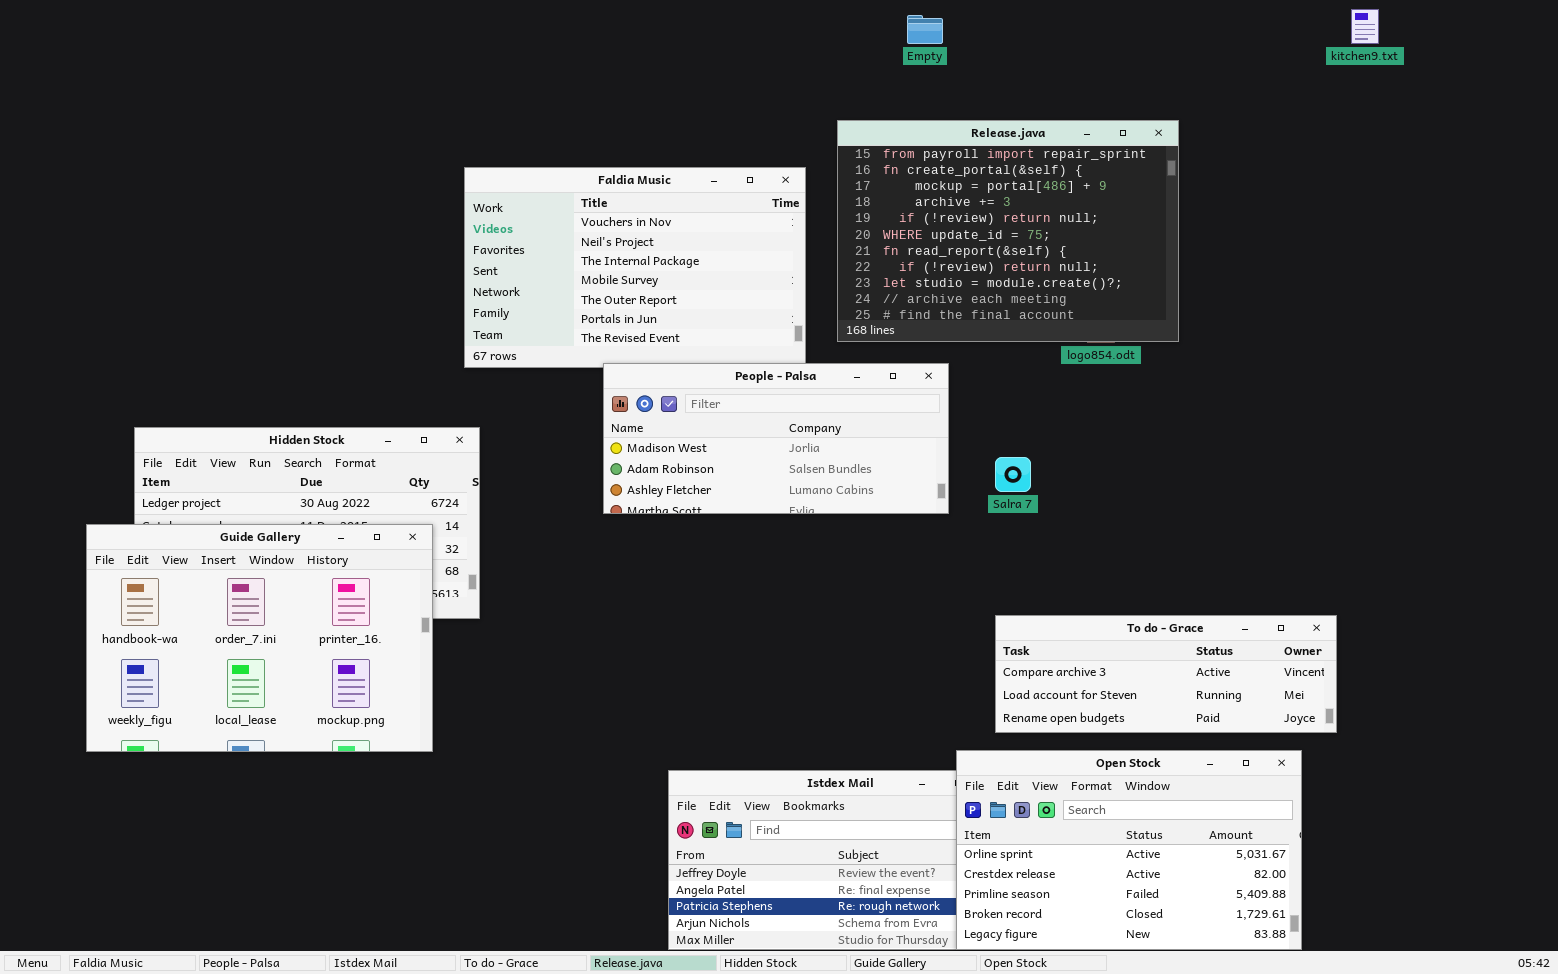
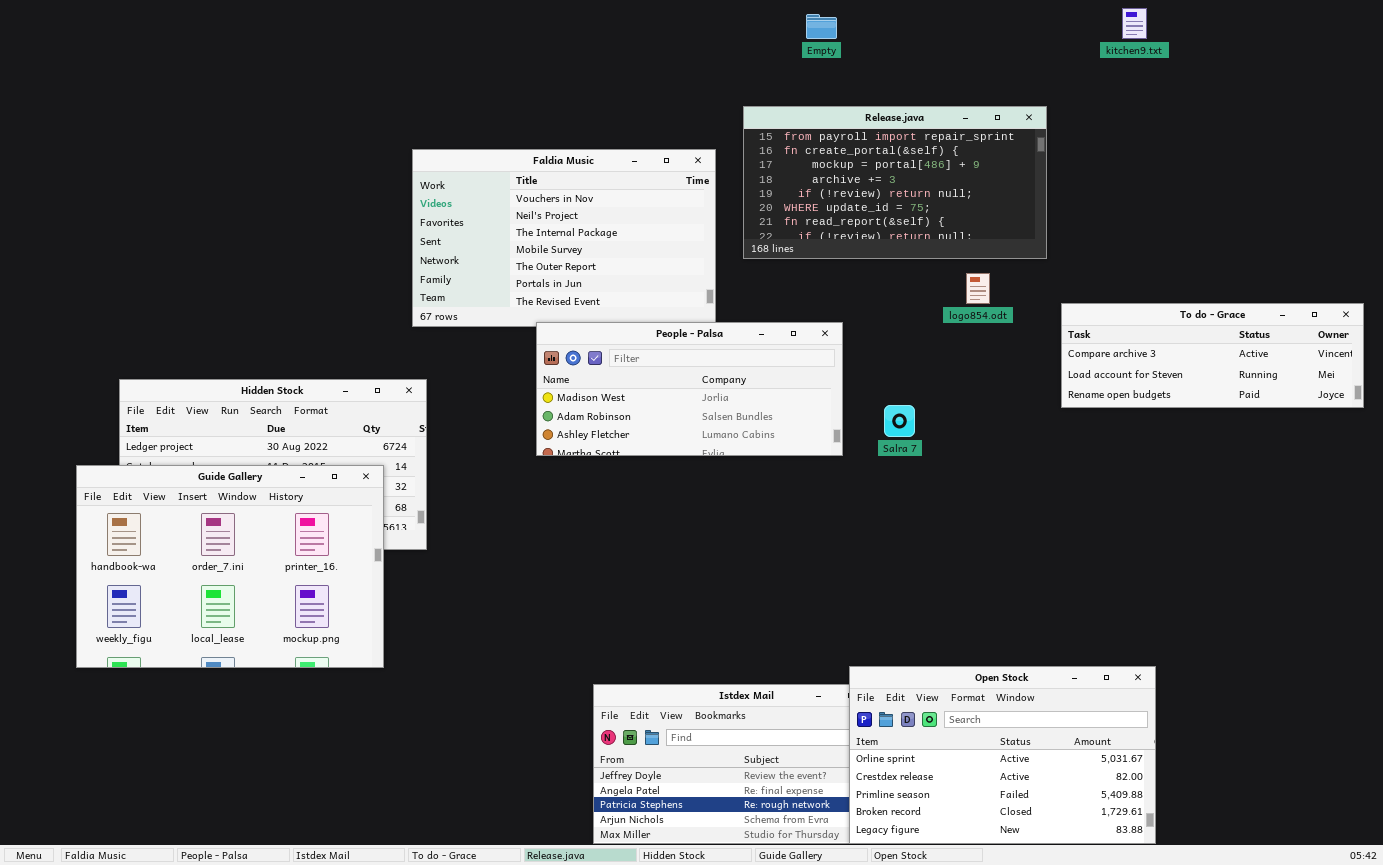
kitchen9.txt: [1351,9,1379,44] -> [1122,8,1147,39], moved
Release.java: [837,120,1179,342] -> [743,106,1047,259], resized
To do - Grace: [995,615,1337,733] -> [1061,303,1364,408], moved

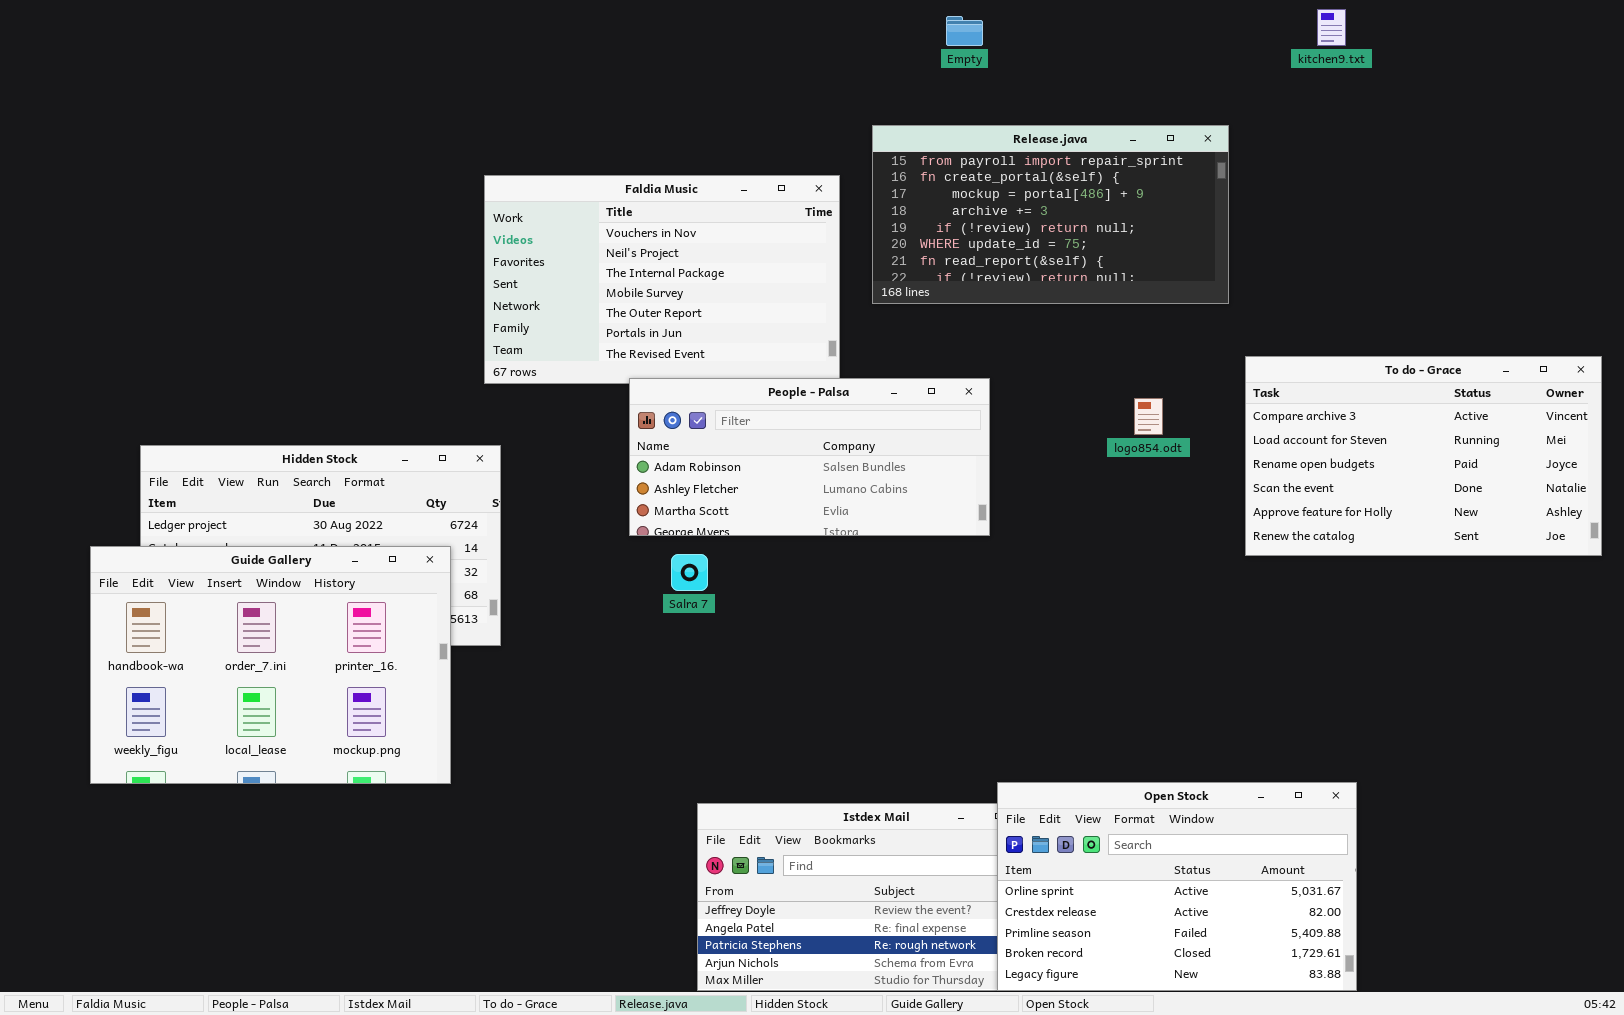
logo854.odt: [966,273,990,304] -> [1134,398,1163,435], moved
To do - Grace: [1061,303,1364,408] -> [1245,356,1602,556], resized
People - Palsa: [536,322,843,456] -> [629,378,990,536], scrolled down 1 row
Salra 7: [884,405,915,437] -> [671,554,708,591], moved

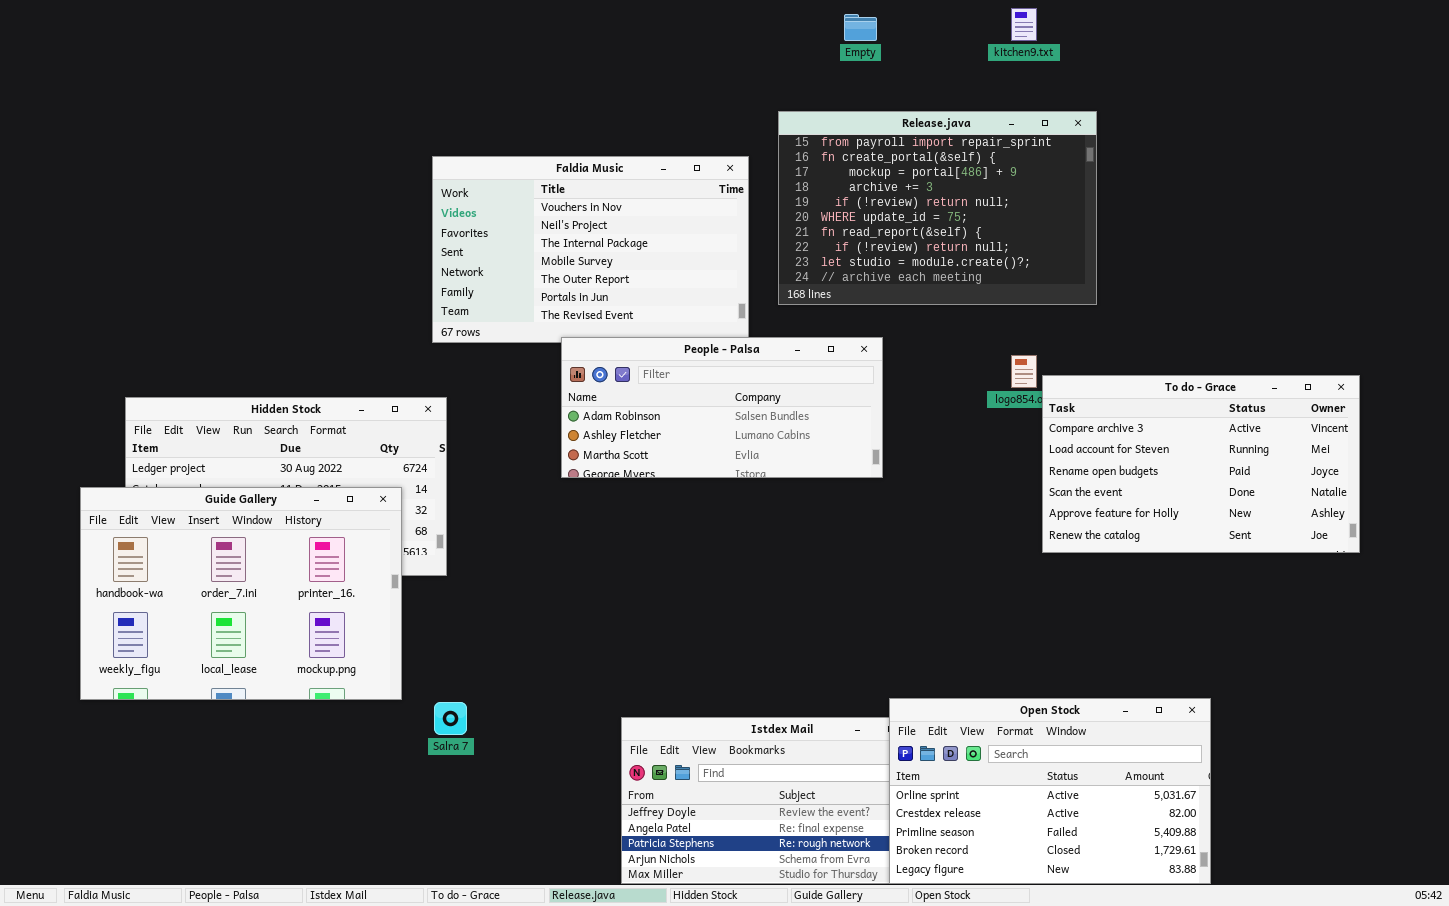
kitchen9.txt: [1317,9,1346,46] -> [1011,8,1037,41], moved
Release.java: [872,125,1229,304] -> [778,111,1097,305], resized
To do - Grace: [1245,356,1602,556] -> [1042,375,1360,553], moved
Salra 7: [671,554,708,591] -> [434,702,467,735], moved

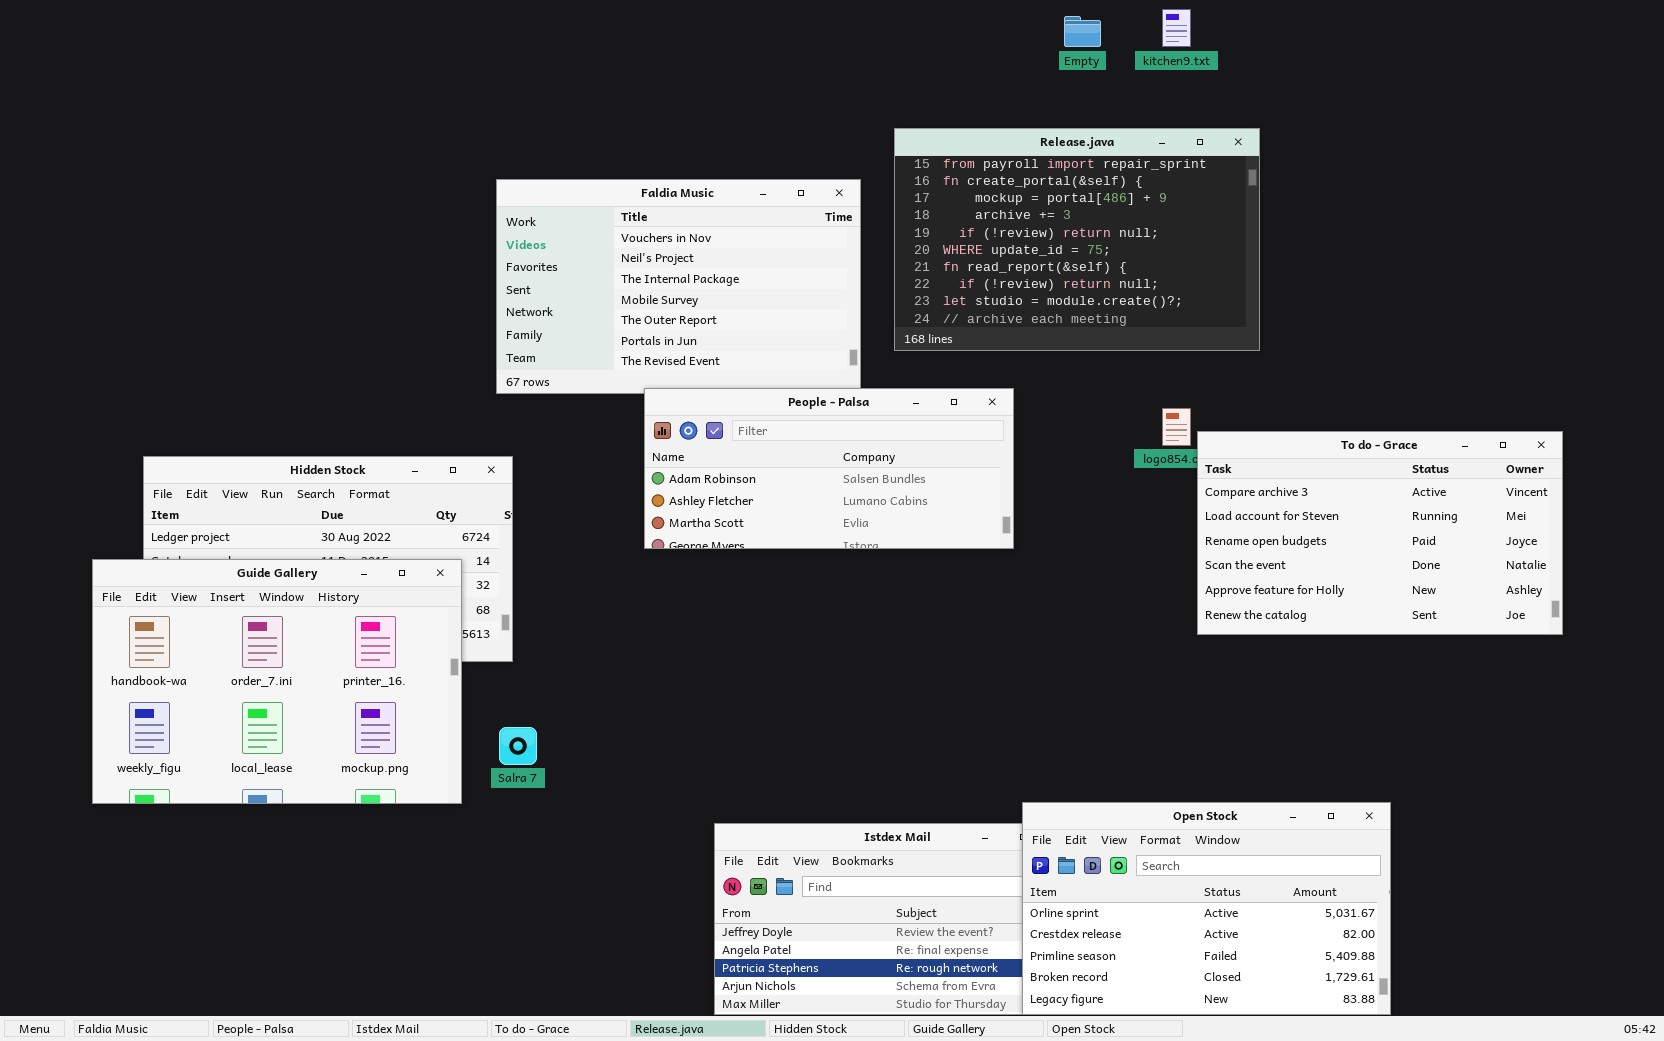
Empty: [844,14,877,41] -> [1064,16,1101,47], moved
Salra 7: [434,702,467,735] -> [499,727,537,765], moved

